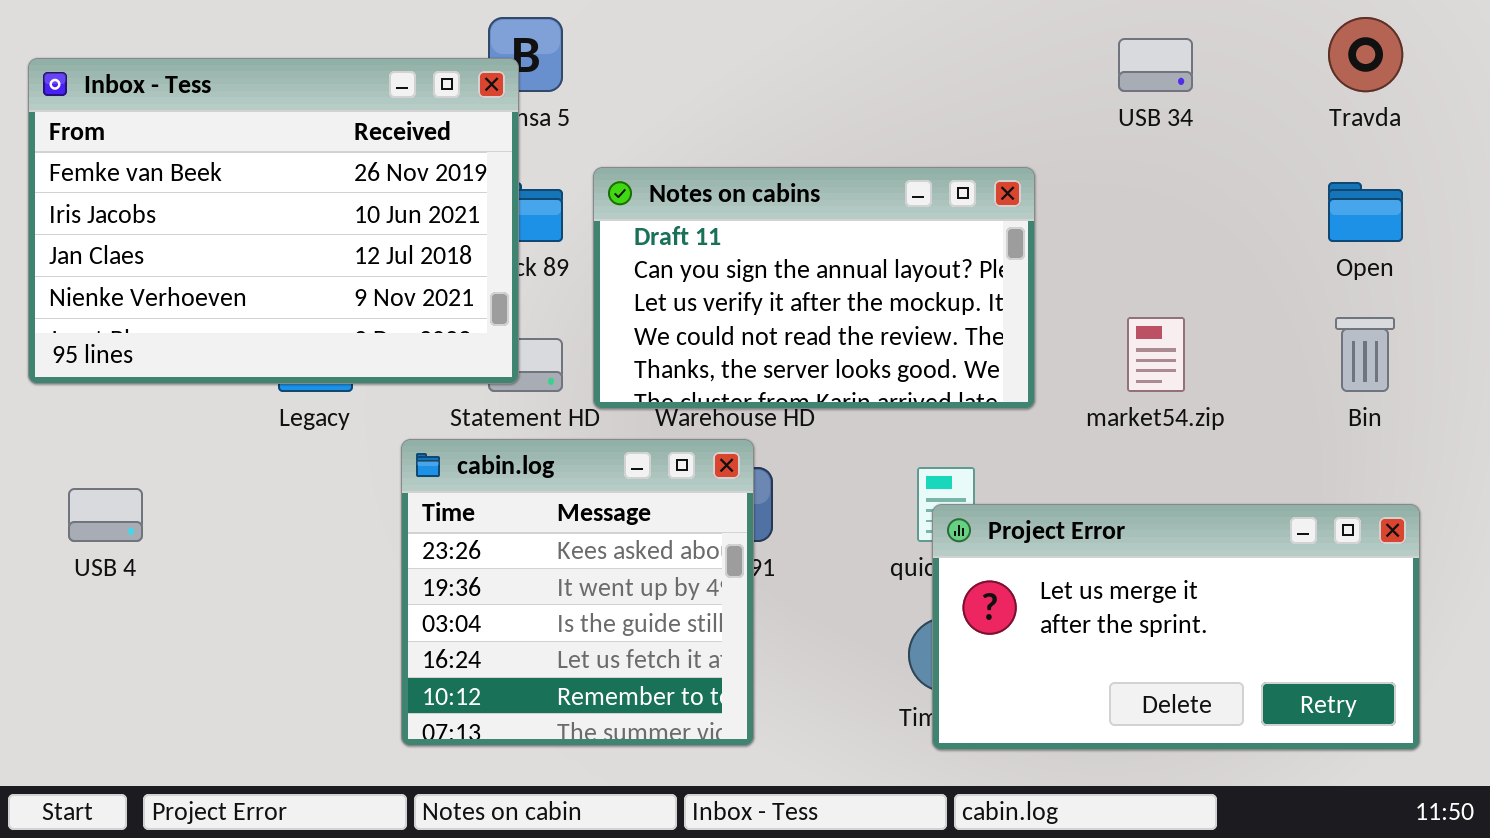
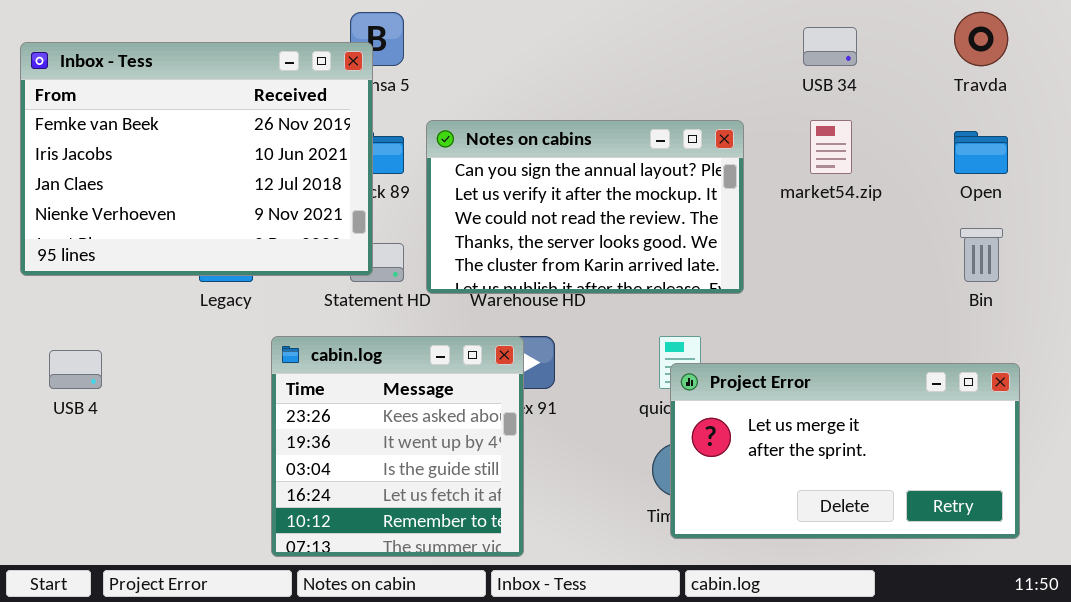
Notes on cabins: [593,167,1035,409] -> [426,120,744,294], scrolled down 1 row
market54.zip: [1127,317,1185,392] -> [810,120,852,174], moved
cabin.log: [401,439,754,746] -> [271,336,524,557], moved

